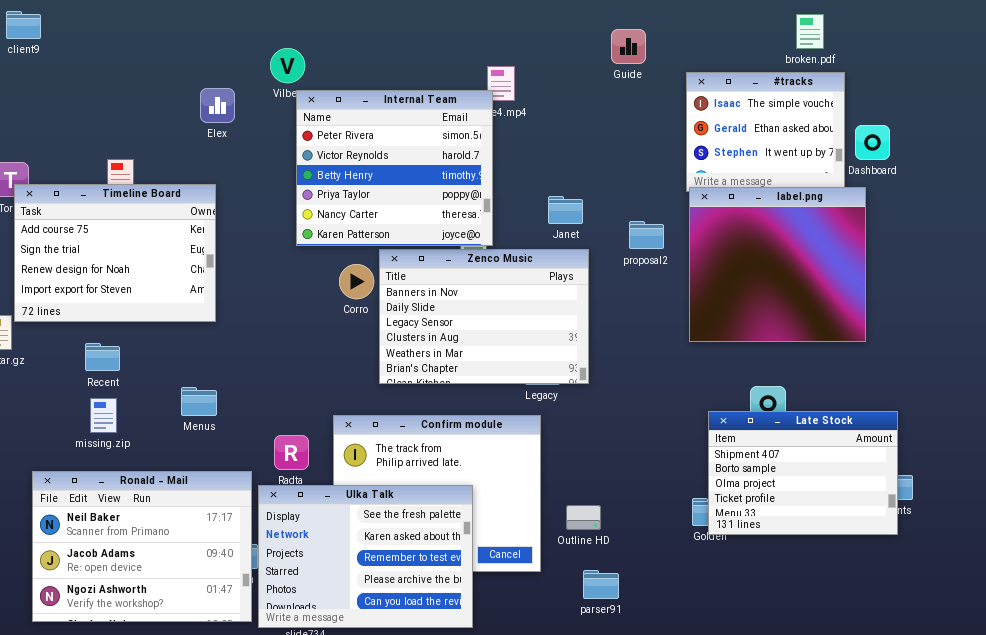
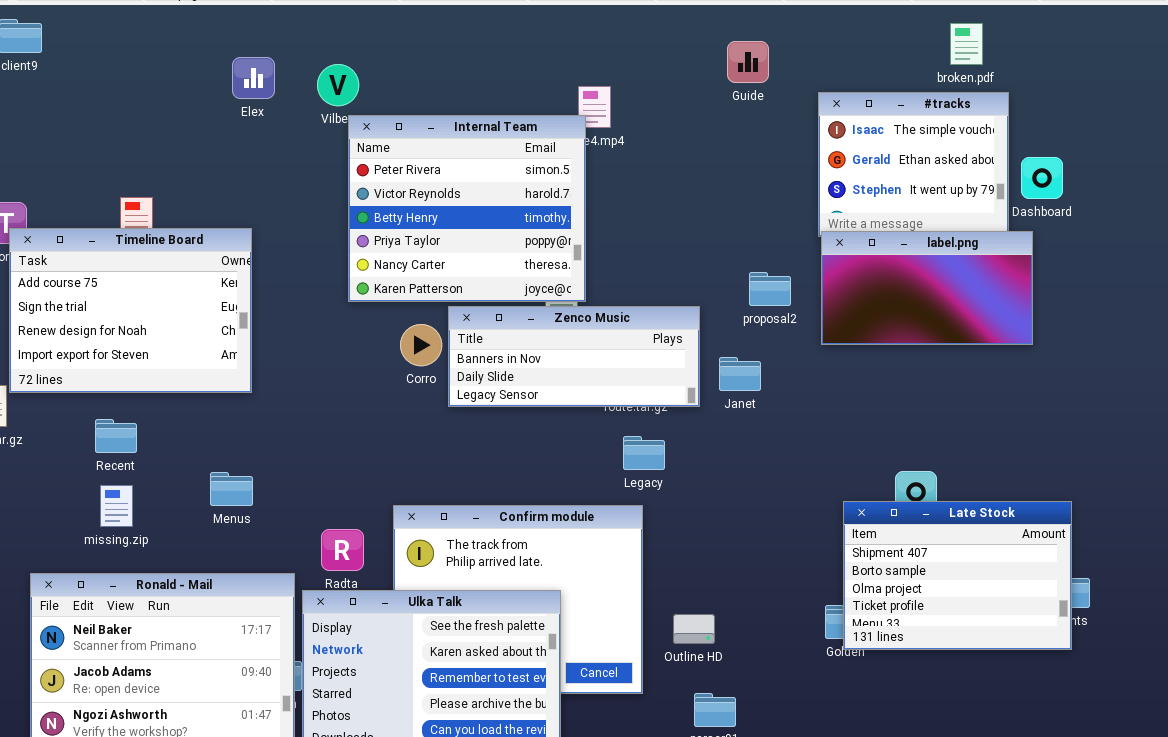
Elex: [200,88,235,123] -> [232,57,275,99], moved
label.png: [689,187,866,342] -> [821,231,1033,345], resized
Janet: [548,196,583,224] -> [719,357,761,391], moved
Zenco Music: [379,249,589,384] -> [448,306,700,407], resized

